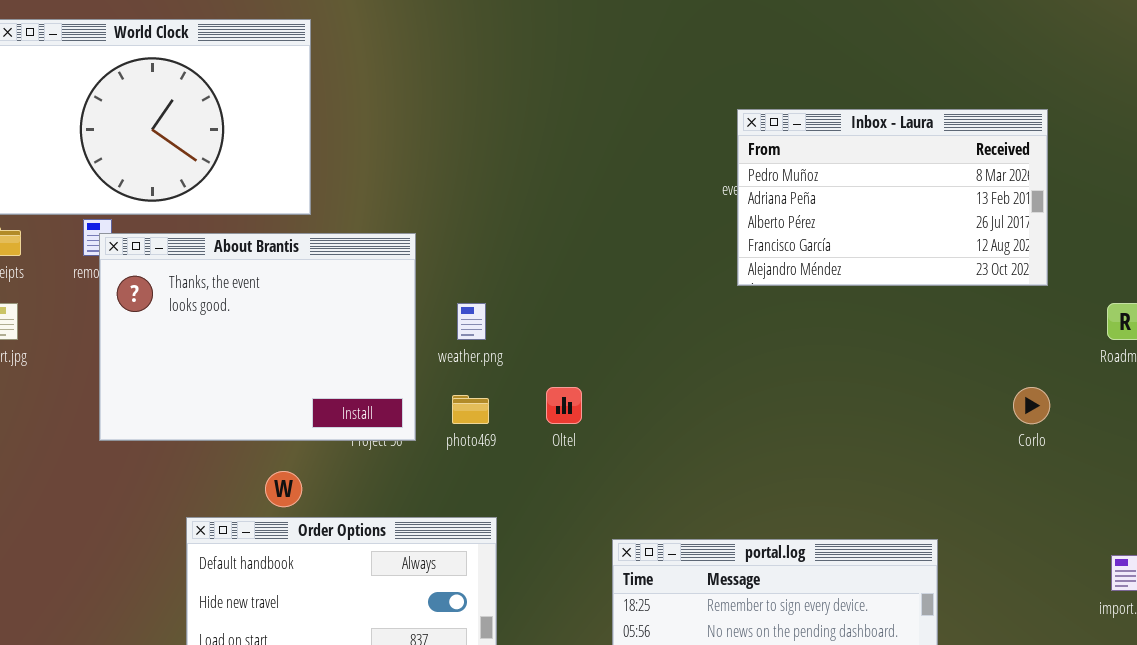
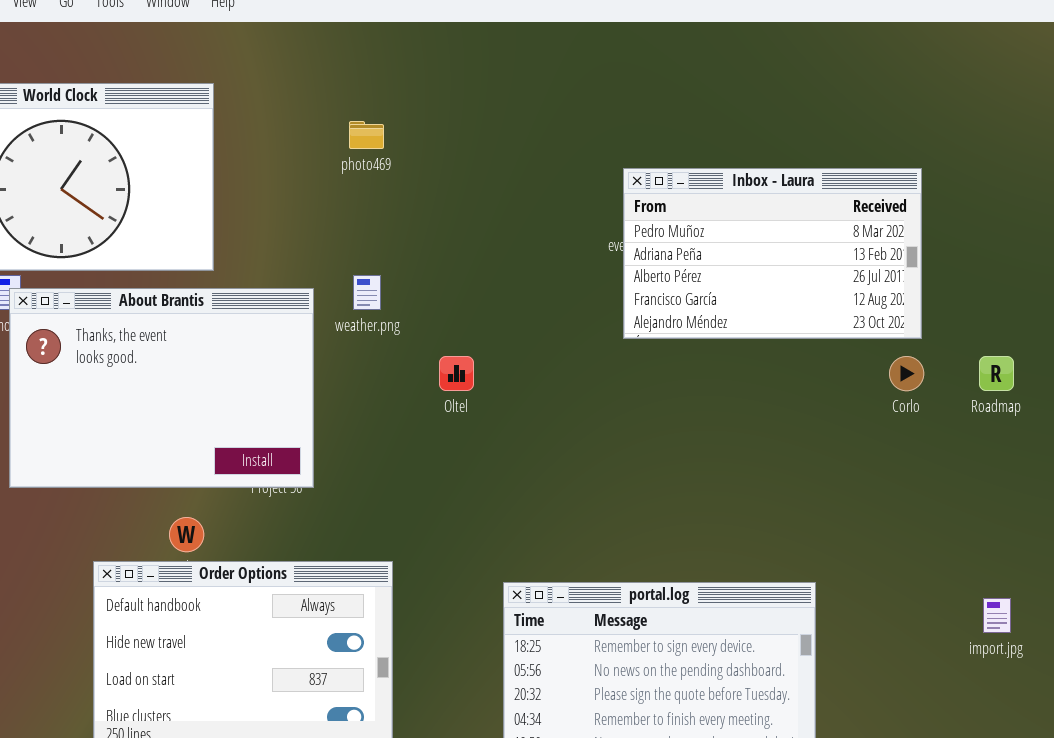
weather.png: [457,303,486,340] -> [353,275,381,310], moved
Oltel: [546,387,582,424] -> [439,356,474,391], moved
Corlo: [1013,387,1050,424] -> [889,356,924,391], moved
photo469: [452,395,489,424] -> [349,121,384,149], moved

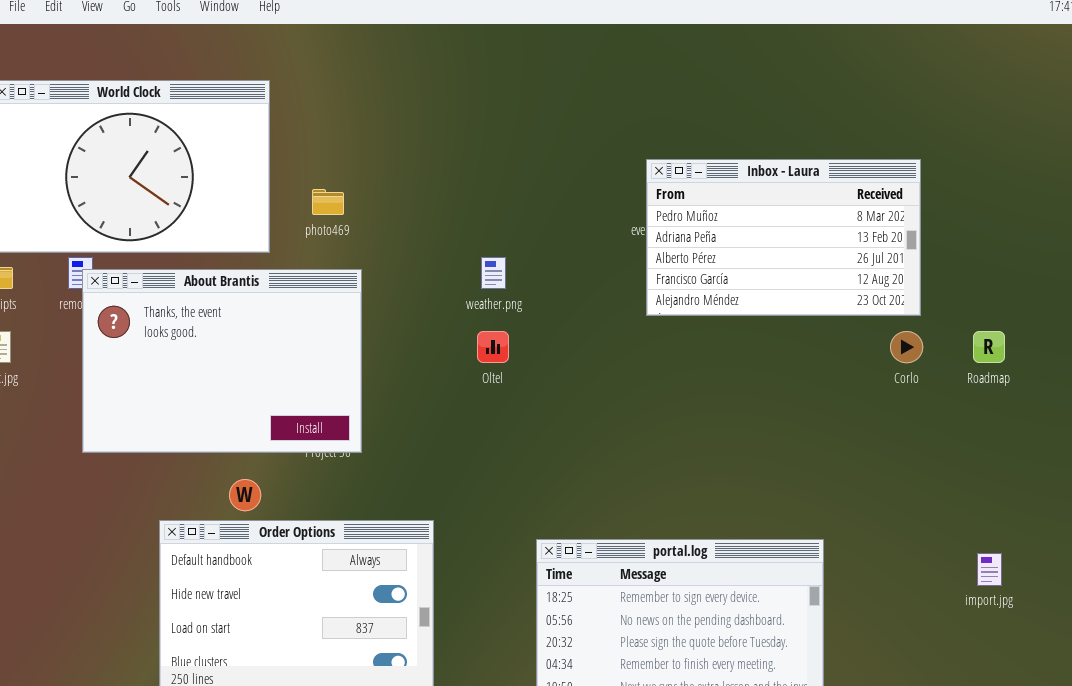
photo469: [349,121,384,149] -> [312,189,344,215], moved
weather.png: [353,275,381,310] -> [481,257,506,289], moved

